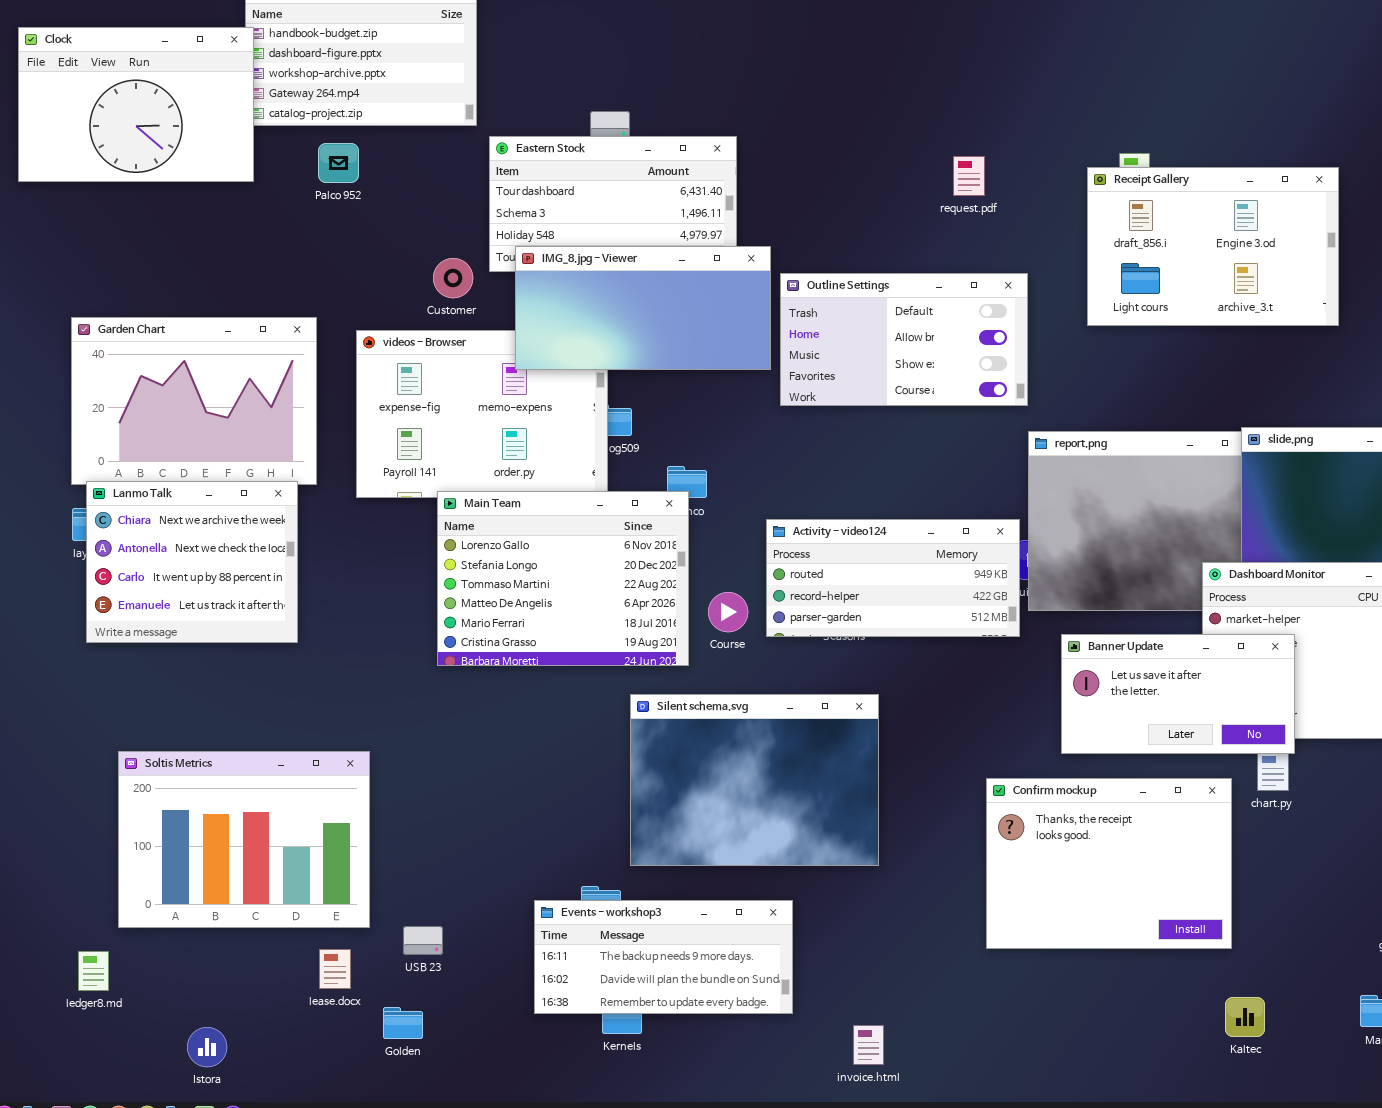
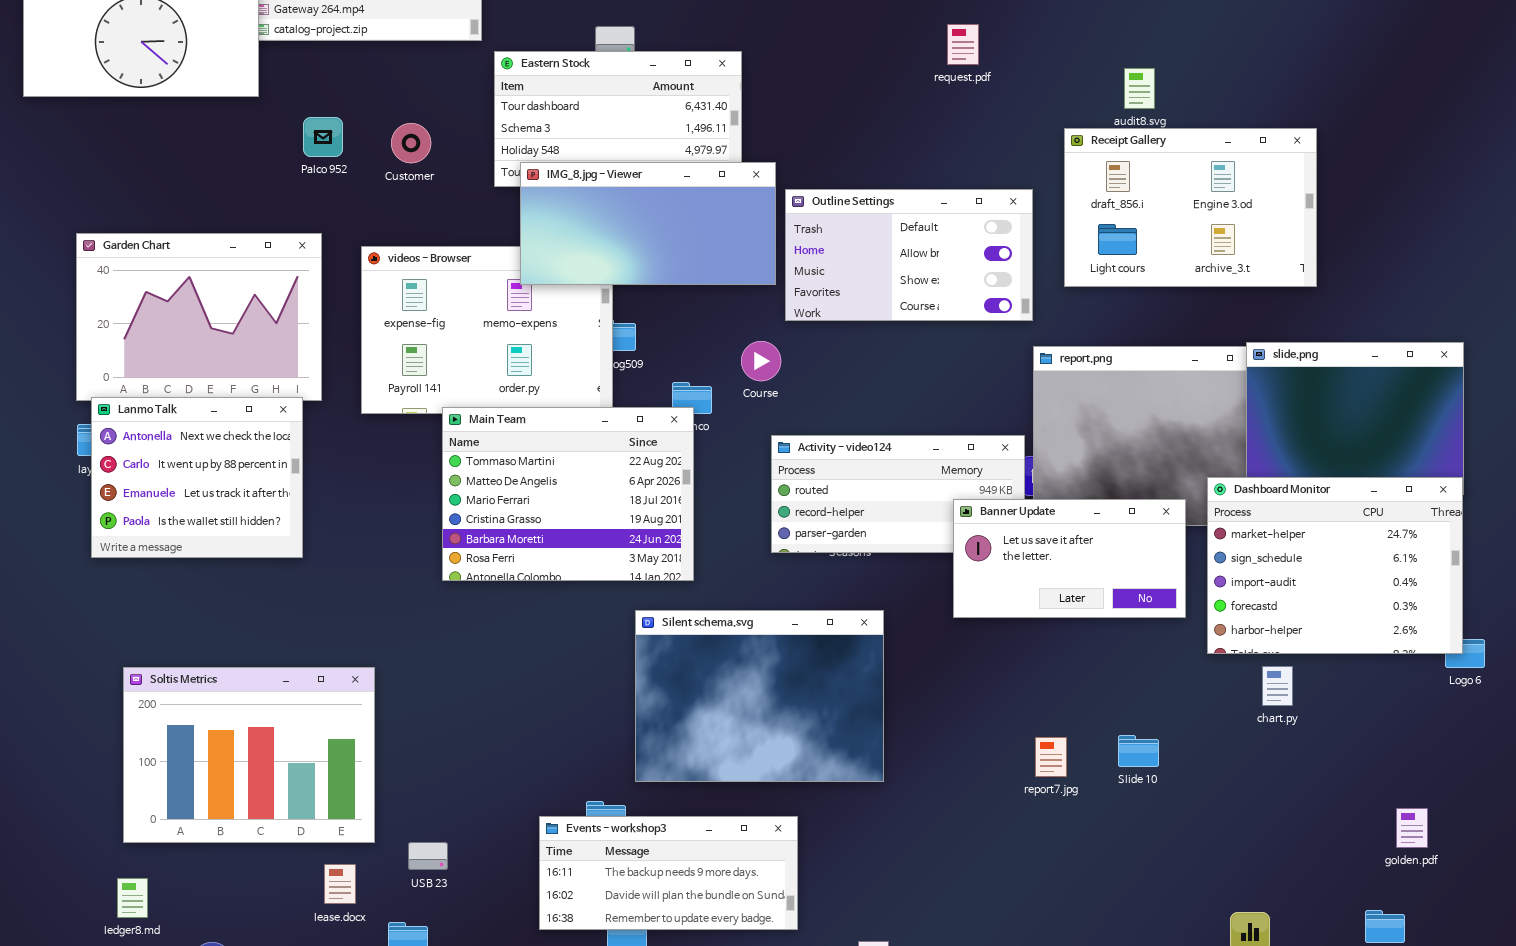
Palco 952: [318,143,359,183] -> [303,117,343,157], moved
request.pdf: [953,156,985,196] -> [947,24,979,65], moved
Receipt Gallery: [1087,167,1339,326] -> [1064,128,1317,287], moved
Customer: [433,258,473,298] -> [391,123,431,163], moved
Lanmo Talk: [86,481,298,643] -> [91,397,303,558], scrolled down 1 row
Main Team: [437,491,689,666] -> [442,407,694,581], scrolled down 2 rows
Course: [708,592,748,632] -> [741,341,781,381], moved
Banner Update: [1061,634,1295,754] -> [953,499,1186,618], moved
Confirm mockup: [986,778,1232,949] -> none, closed
ledger8.md: [78,951,109,991] -> [117,878,148,918], moved

